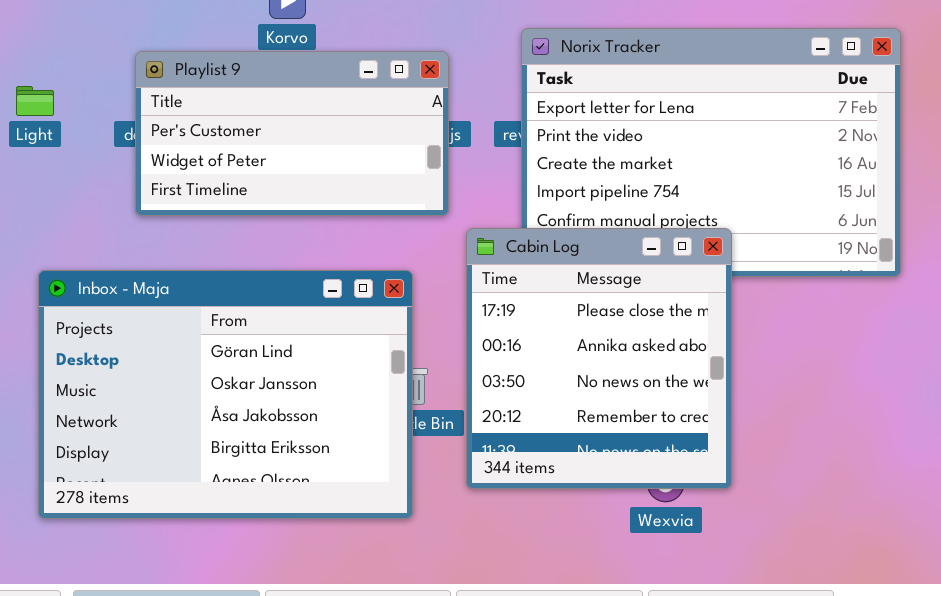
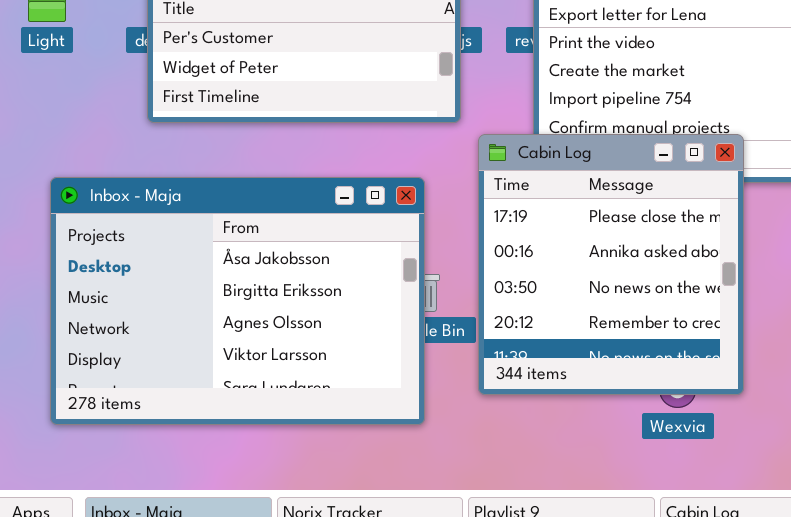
Inbox - Maja: [38,270,413,519] -> [50,177,425,425], scrolled down 2 rows

